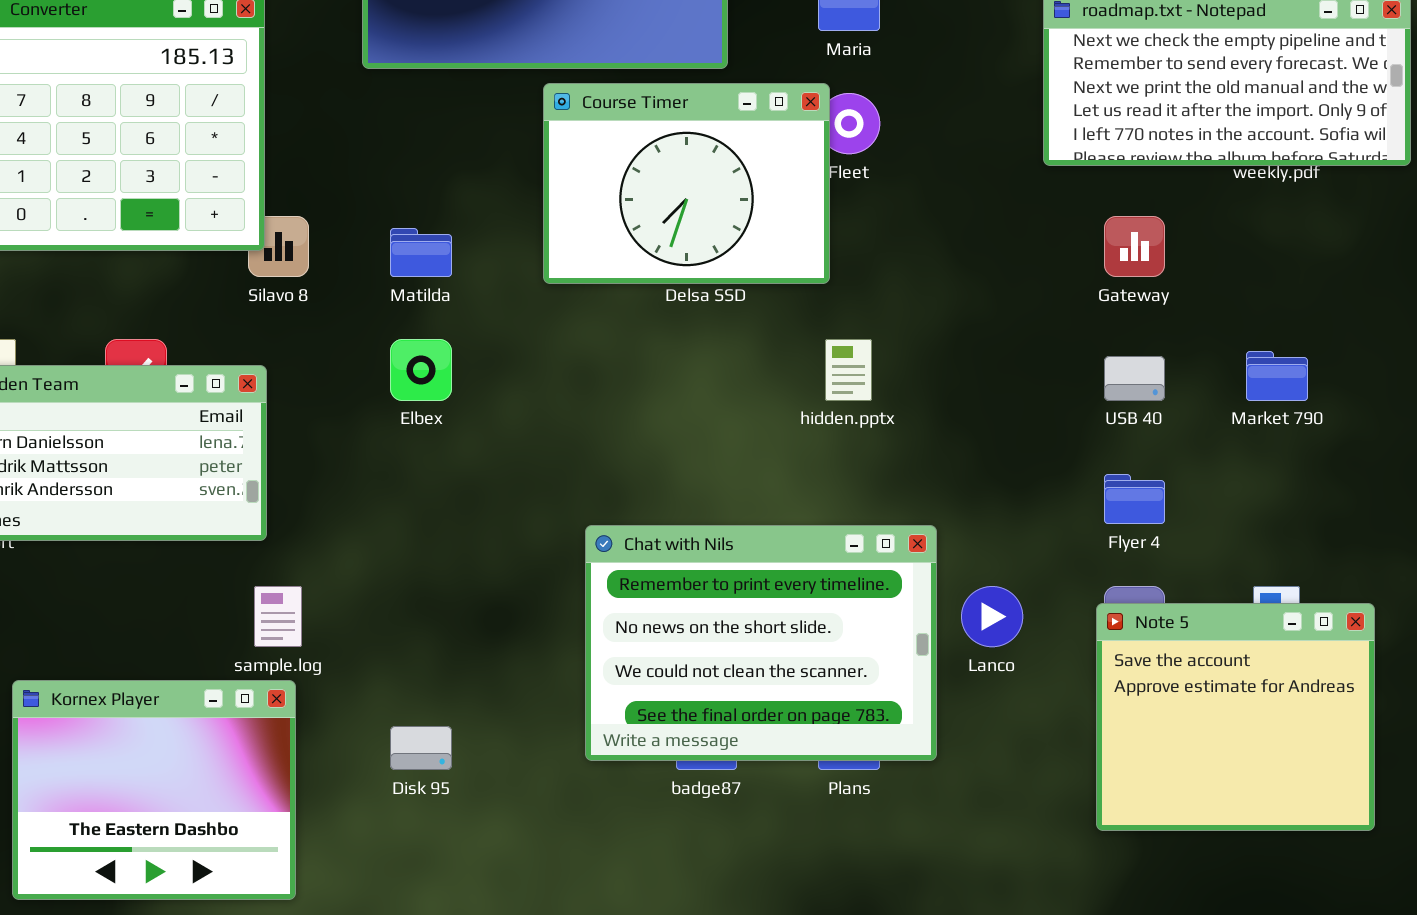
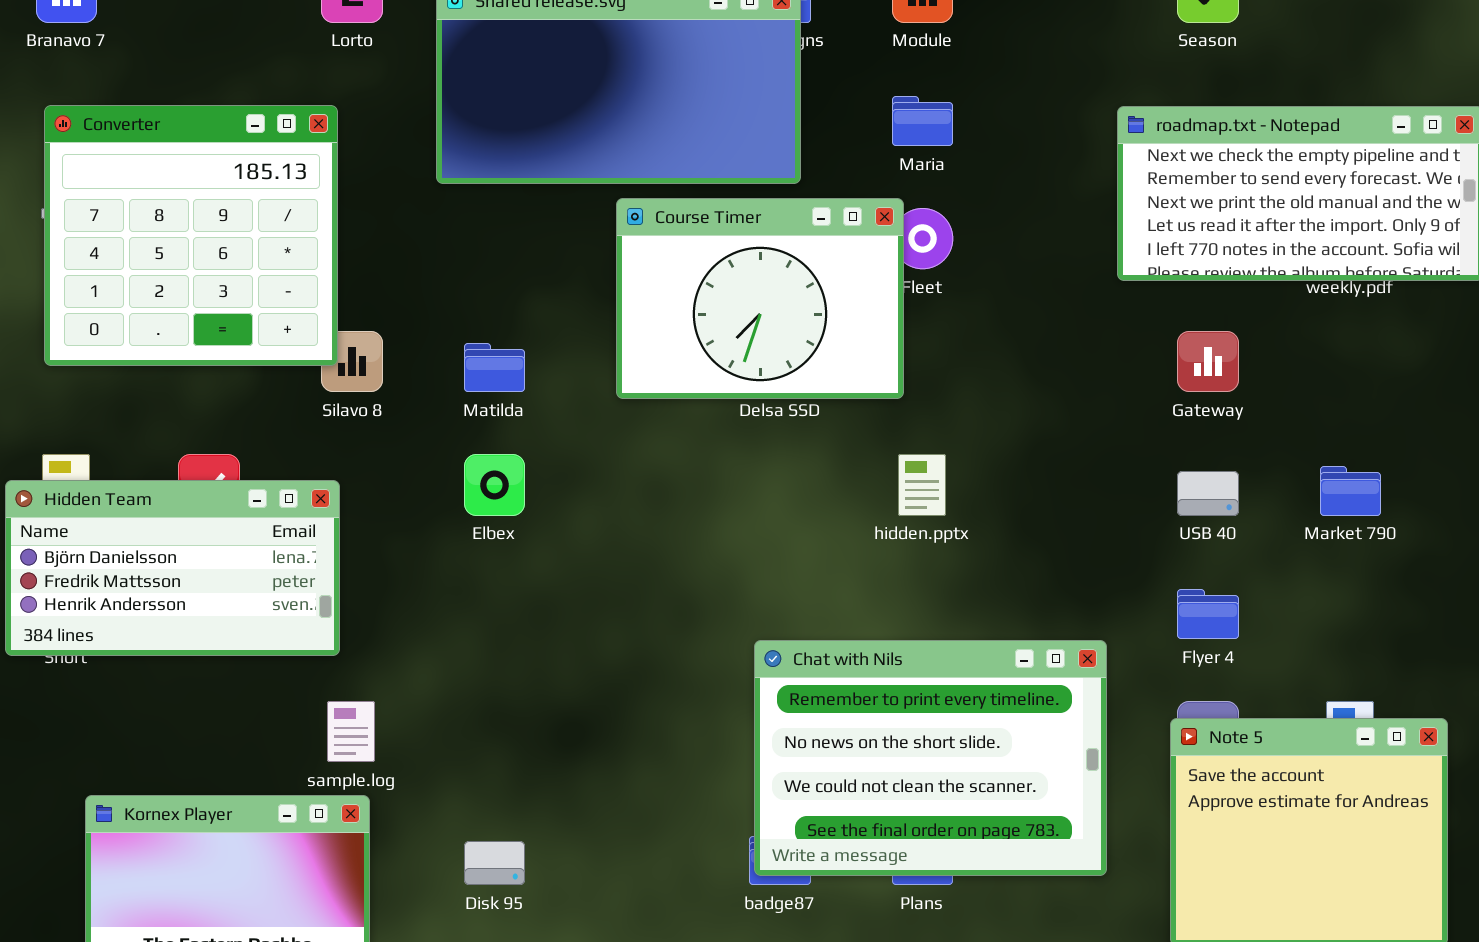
Chat with Nils: [585,525,937,761] -> [754,640,1107,876], moved

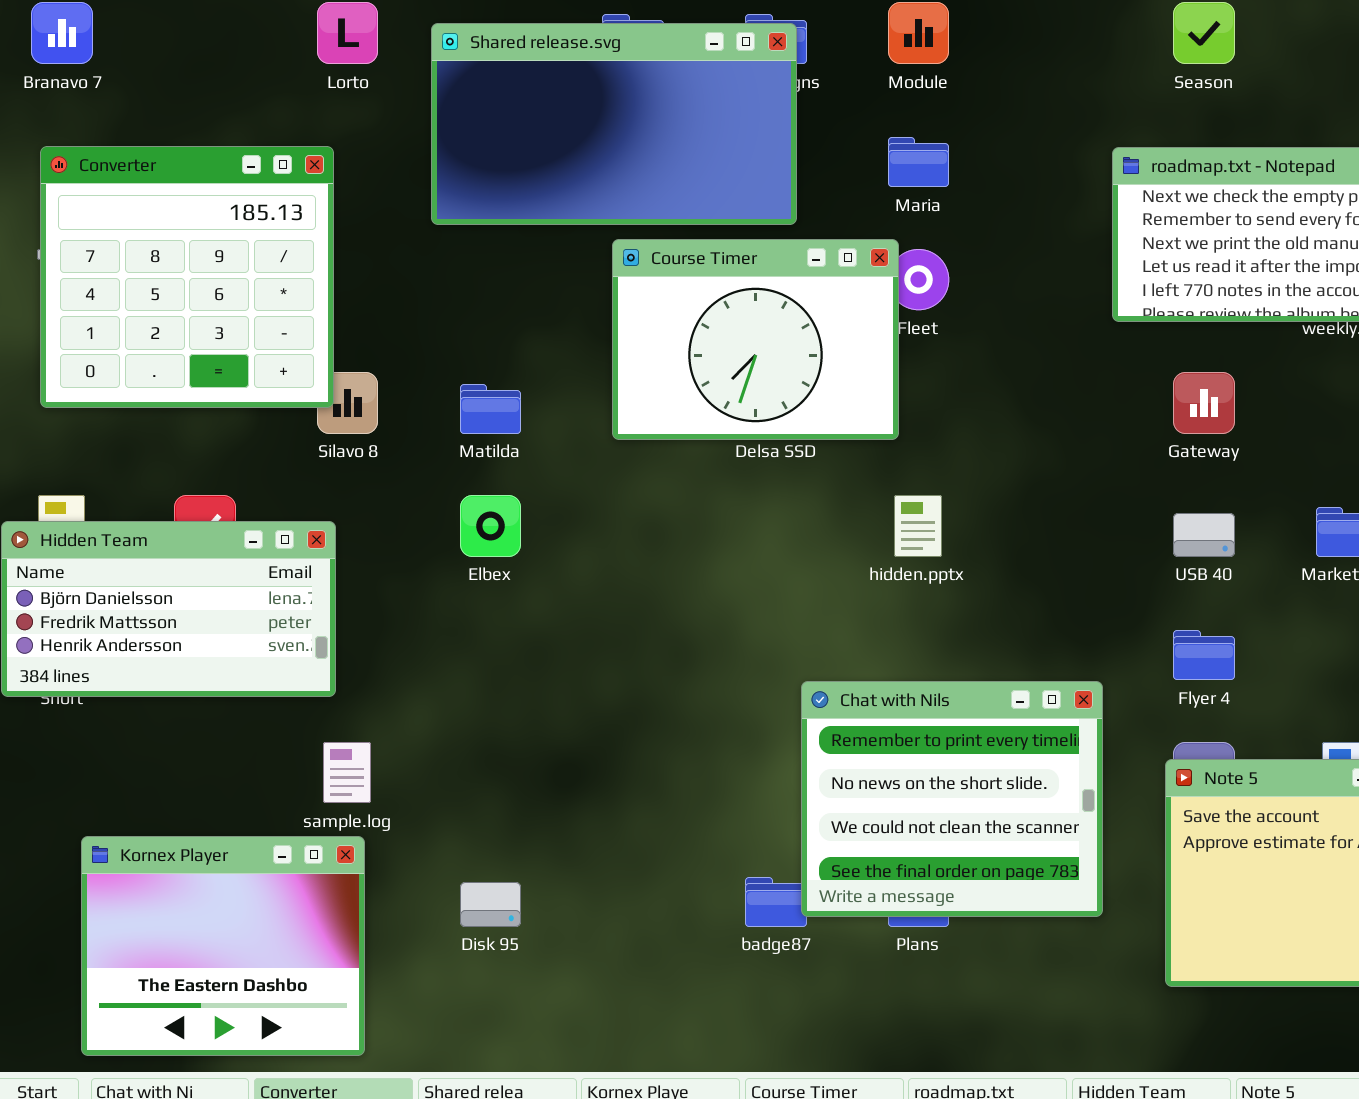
Chat with Nils: [754,640,1107,876] -> [801,681,1103,917], resized

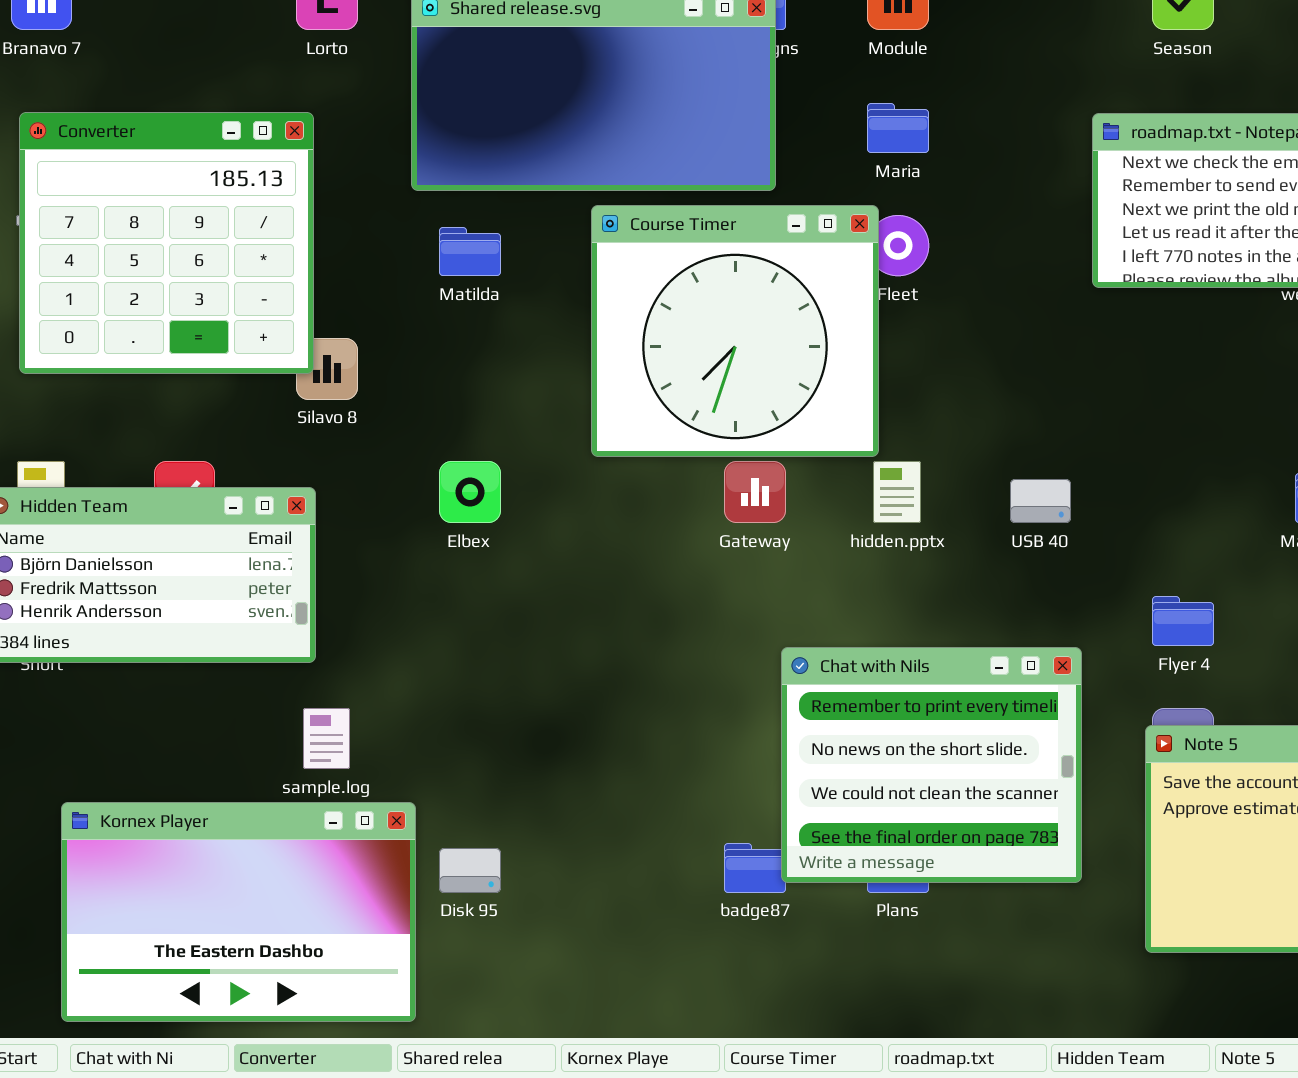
Course Timer: [612,239,899,440] -> [591,205,879,457], resized
Gateway: [1173,372,1235,434] -> [724,461,786,523], moved
Matilda: [460,384,521,434] -> [439,227,501,276], moved
USB 40: [1173,513,1235,557] -> [1010,479,1071,523], moved
Kornex Player: [81,836,365,1056] -> [61,802,416,1022], resized

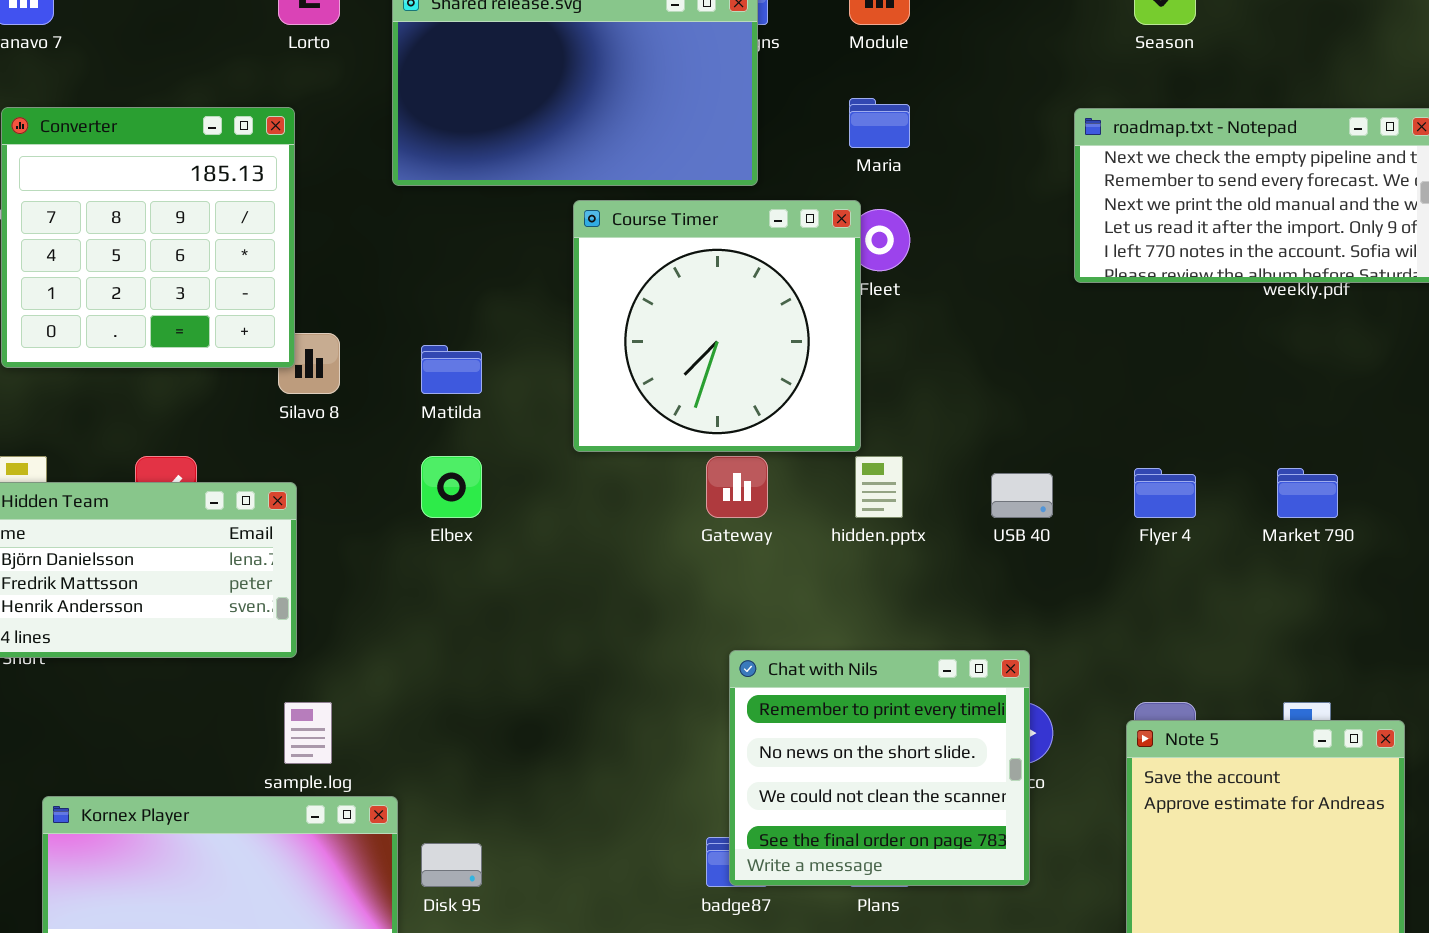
Matilda: [439,227,501,276] -> [421,345,482,394], moved
Flyer 4: [1152,596,1214,646] -> [1134,468,1196,518], moved
Chat with Nils: [781,647,1082,883] -> [729,650,1030,886], moved

